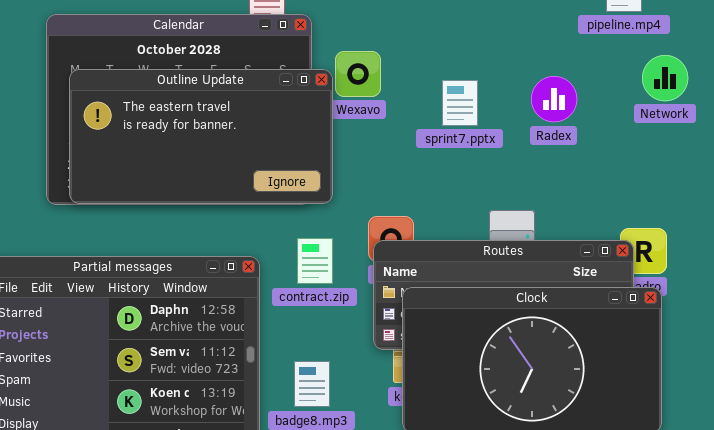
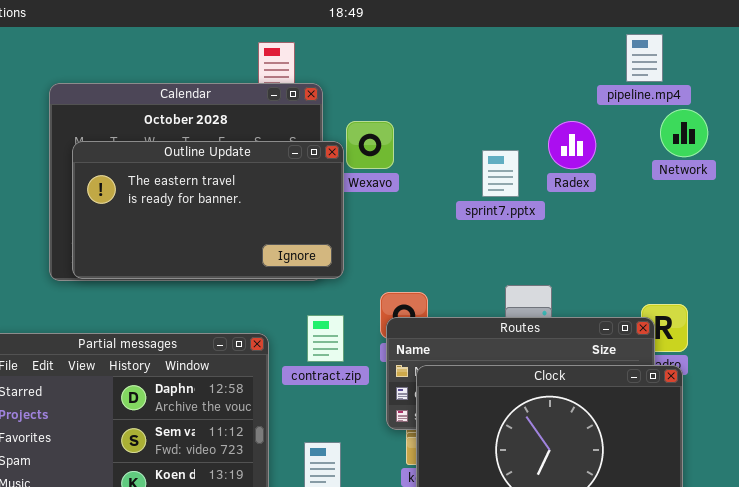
Network: [642,55,688,101] -> [660,109,708,157], moved
Radex: [531,76,577,122] -> [548,121,596,169], moved
sprint7.pptx: [442,80,478,126] -> [482,150,519,197], moved

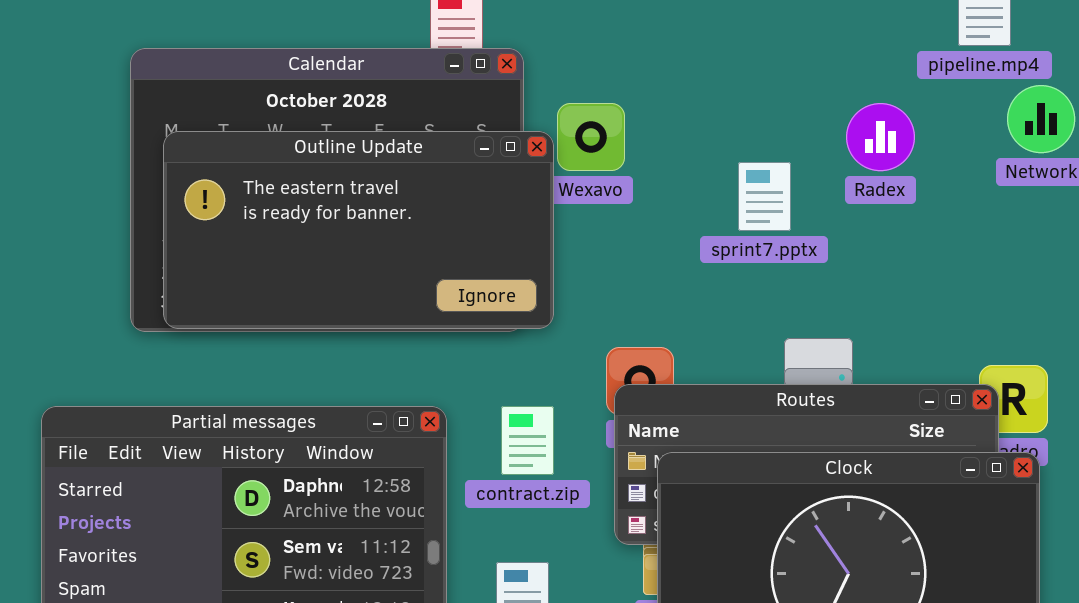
sprint7.pptx: [482,150,519,197] -> [738,162,791,231], moved
contract.zip: [307,315,344,362] -> [501,406,554,475], moved

